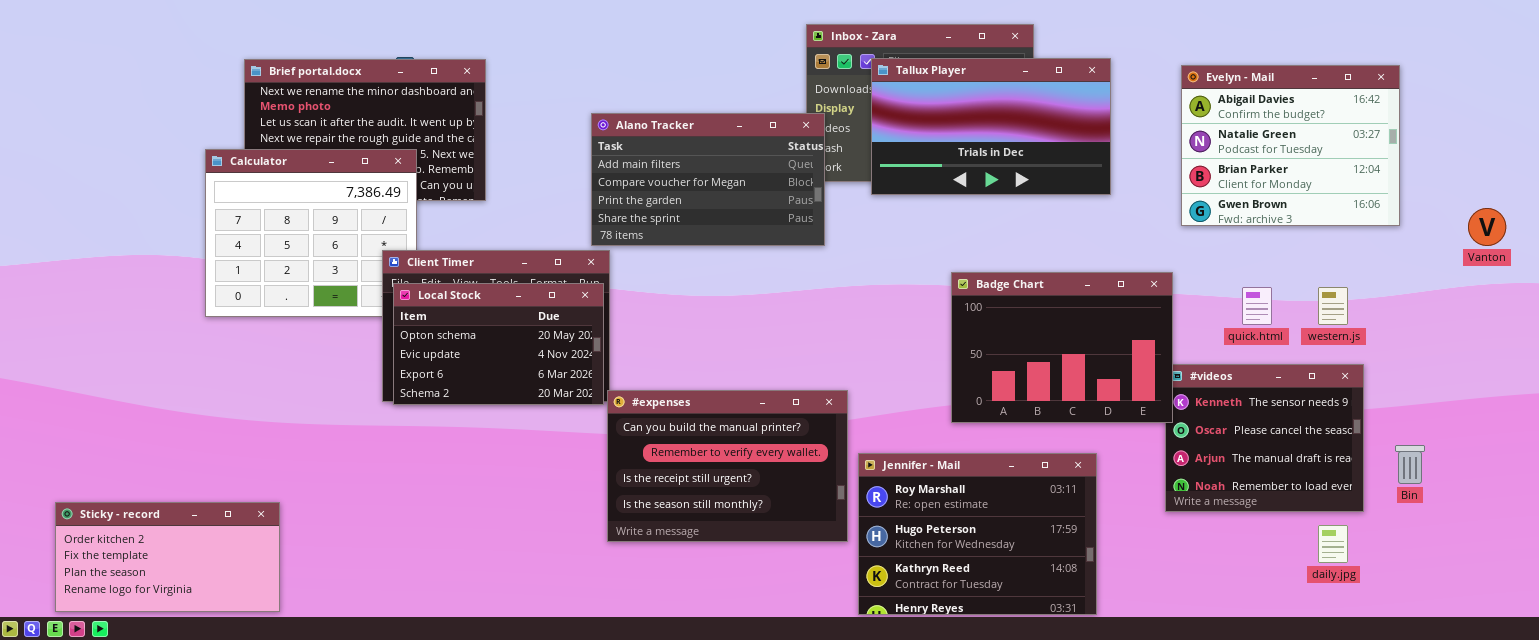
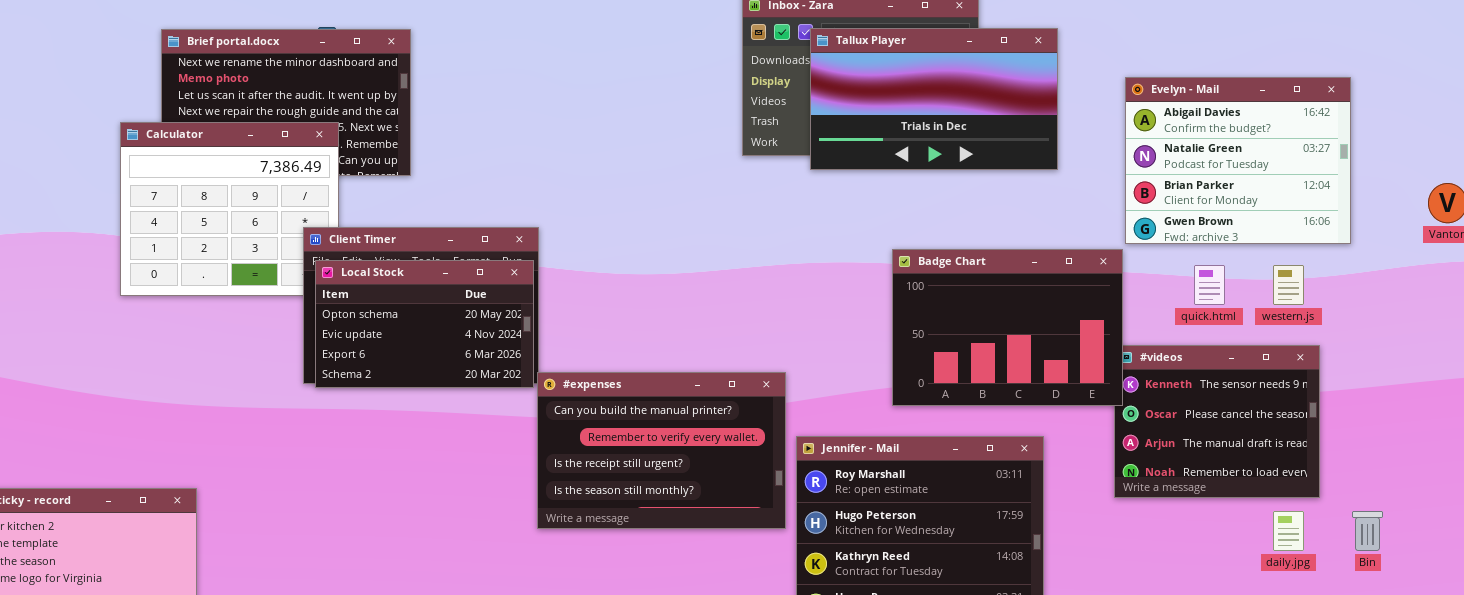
Evelyn - Mail: [1181,65,1400,226] -> [1125,77,1351,244], moved
Alano Tracker: [591,113,825,246] -> none, closed
Bin: [1395,445,1425,484] -> [1352,511,1383,551], moved

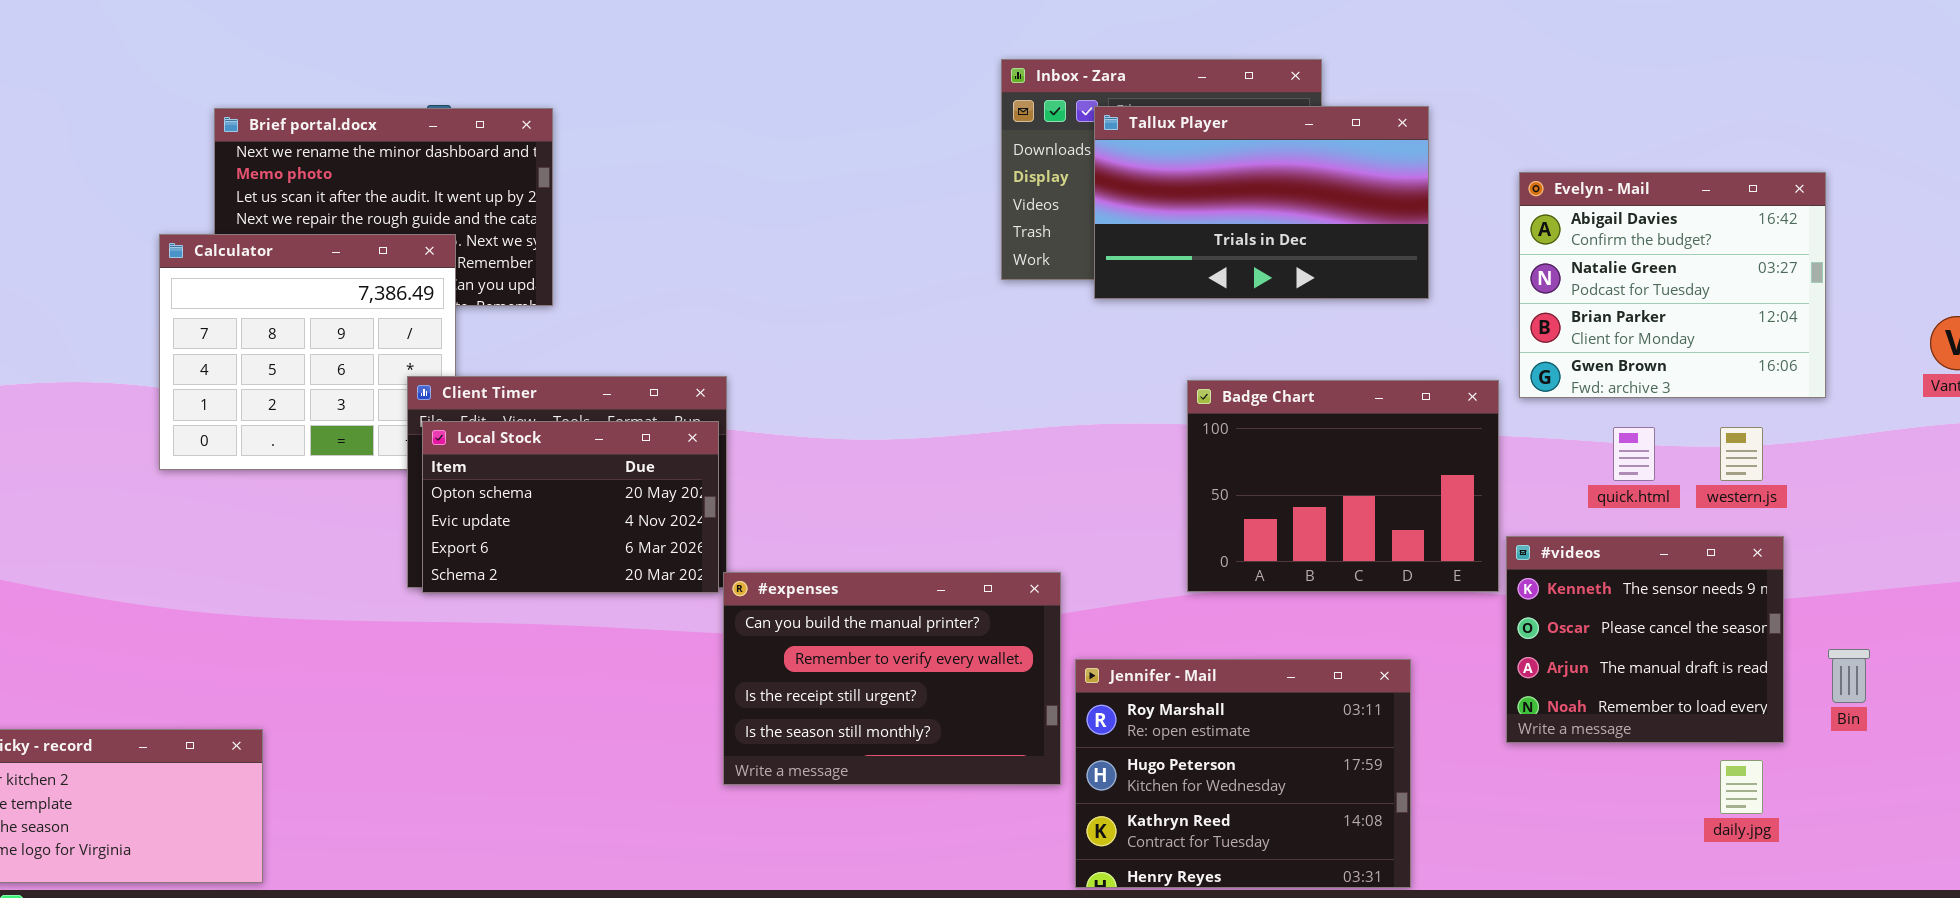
Badge Chart: [892,249,1123,406] -> [1187,380,1499,592], moved
Bin: [1352,511,1383,551] -> [1828,649,1870,703], moved

